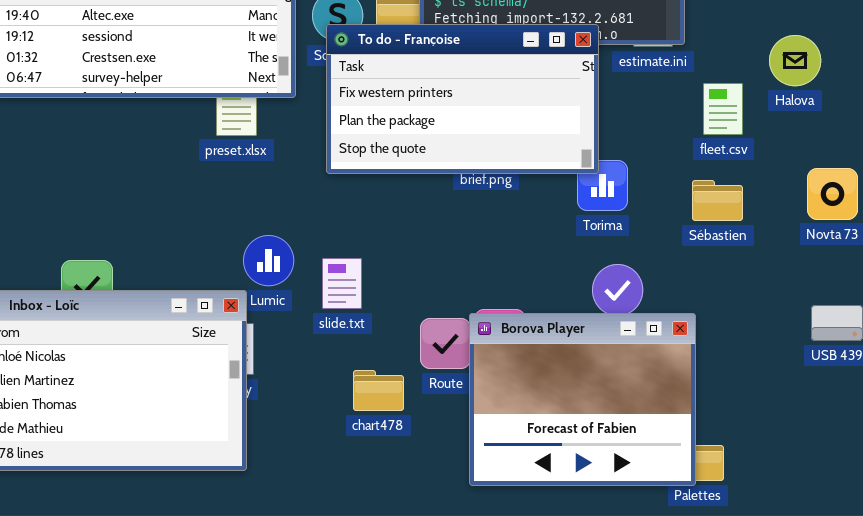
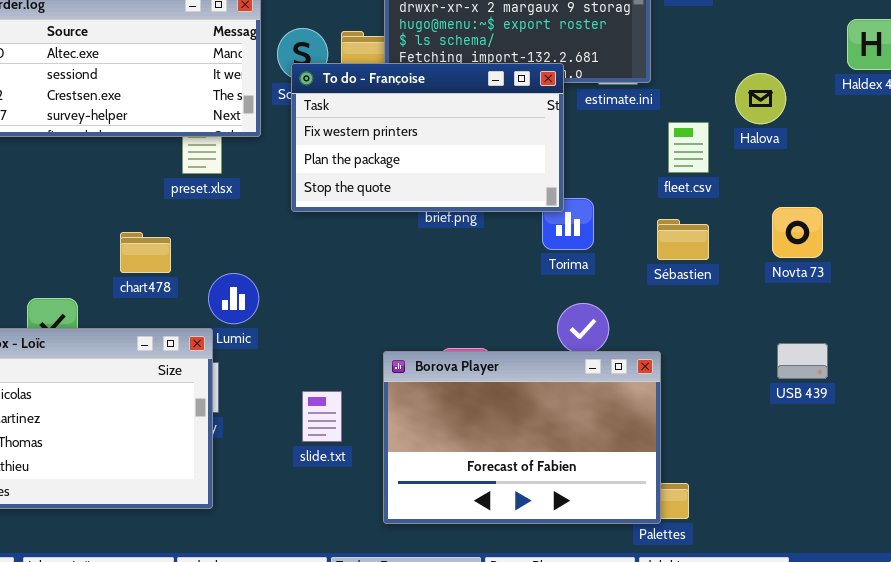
slide.txt: [322,258,362,309] -> [302,391,342,442], moved
Borova Player: [469,313,696,486] -> [383,351,661,524], resized
chart478: [353,370,404,411] -> [120,232,171,273], moved

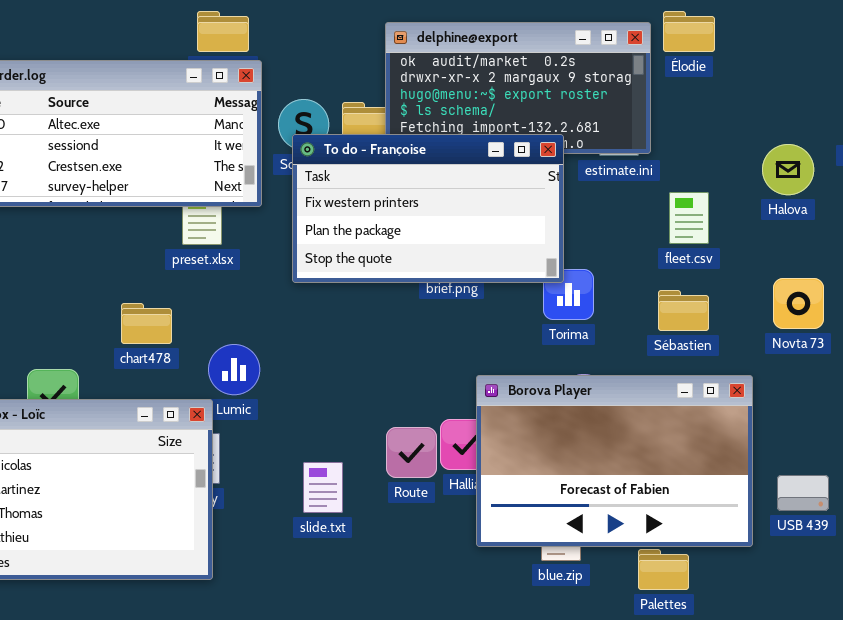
Halova: [735,73,786,124] -> [762,144,814,195], moved
USB 439: [777,343,828,379] -> [777,475,829,511], moved
Borova Player: [383,351,661,524] -> [476,375,753,547], moved

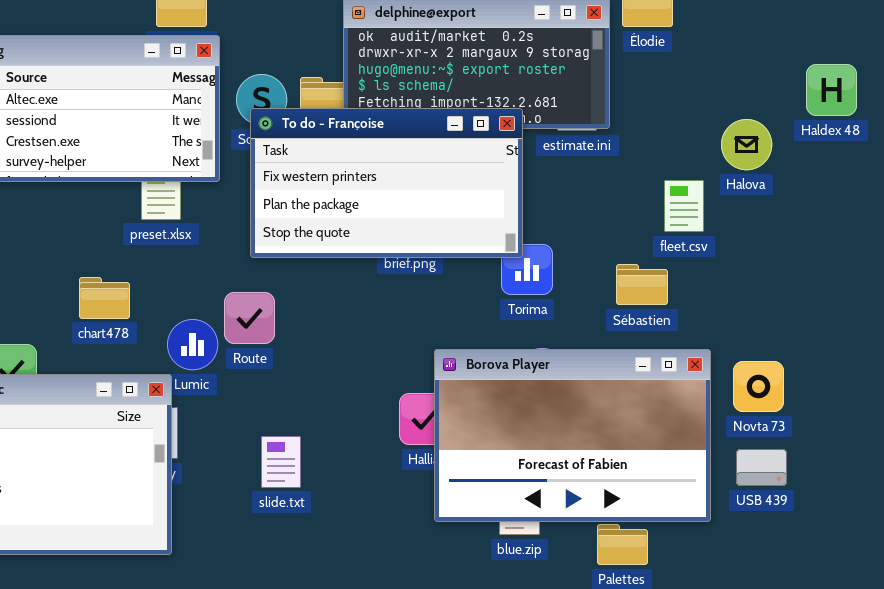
fleet.csv: [669,192,709,244] -> [664,180,704,232], moved
Novta 73: [773,278,824,329] -> [733,361,784,412], moved
Route: [386,427,437,478] -> [224,292,275,344], moved

